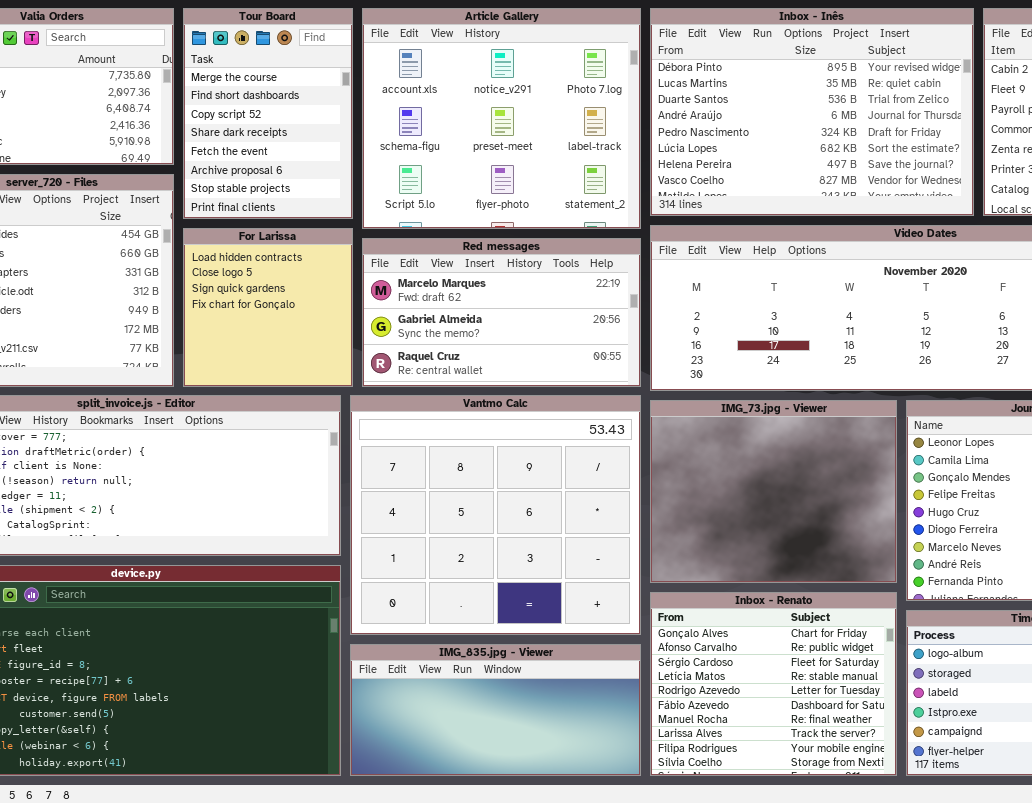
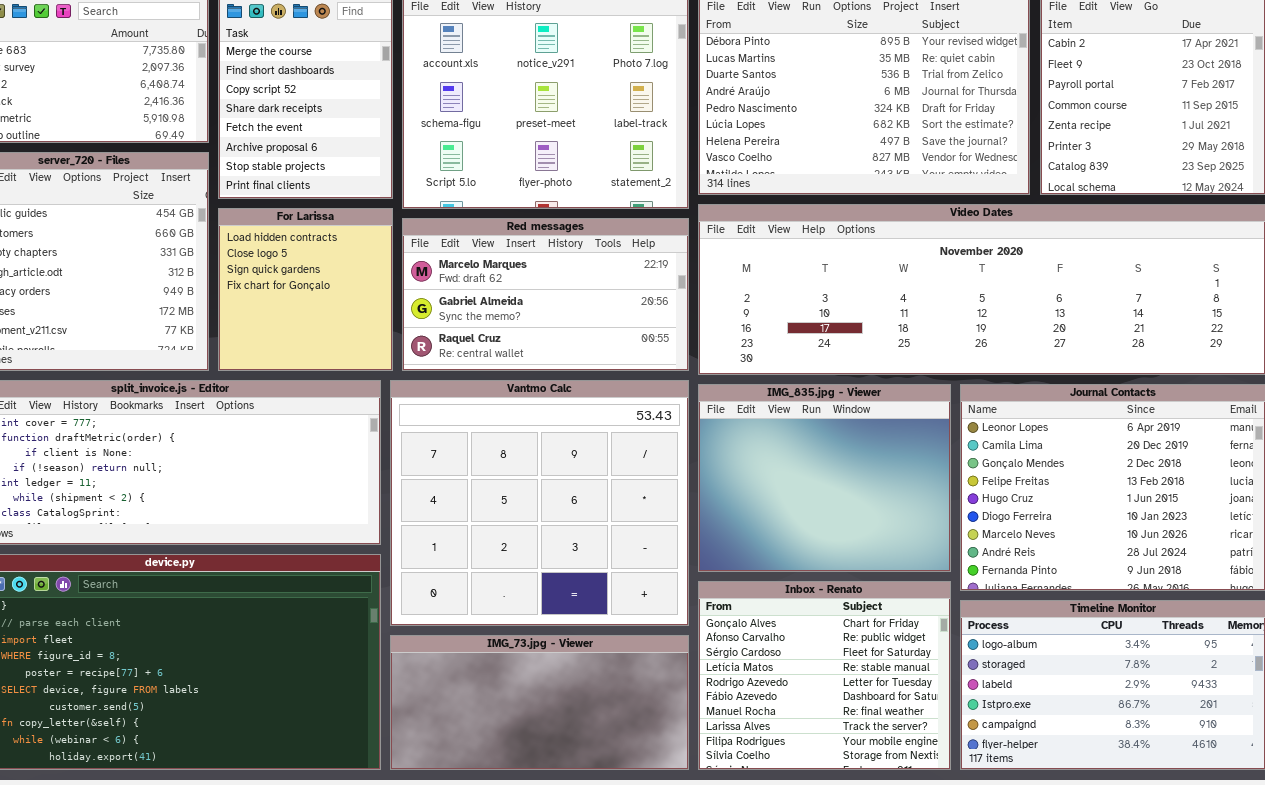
IMG_73.jpg - Viewer: [650,400,897,583] -> [390,635,689,770], moved, resized
IMG_835.jpg - Viewer: [350,644,641,776] -> [698,384,951,572], moved, resized

